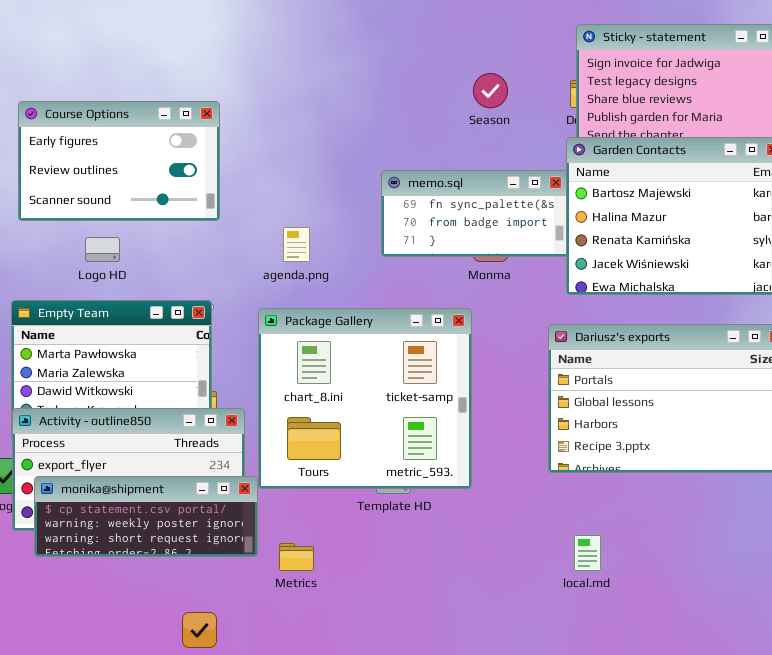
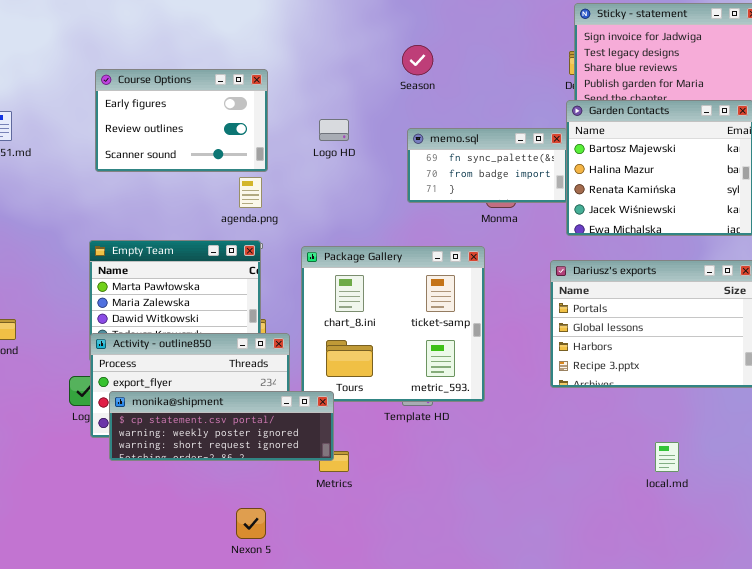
Season: [473,73,508,108] -> [402,45,433,75], moved
agenda.png: [283,227,310,262] -> [239,177,262,208], moved
Logo HD: [85,237,120,262] -> [319,119,349,141], moved
monika@shipment: [34,476,258,557] -> [109,391,334,461], resized
local.md: [574,535,601,571] -> [655,442,679,472], moved

